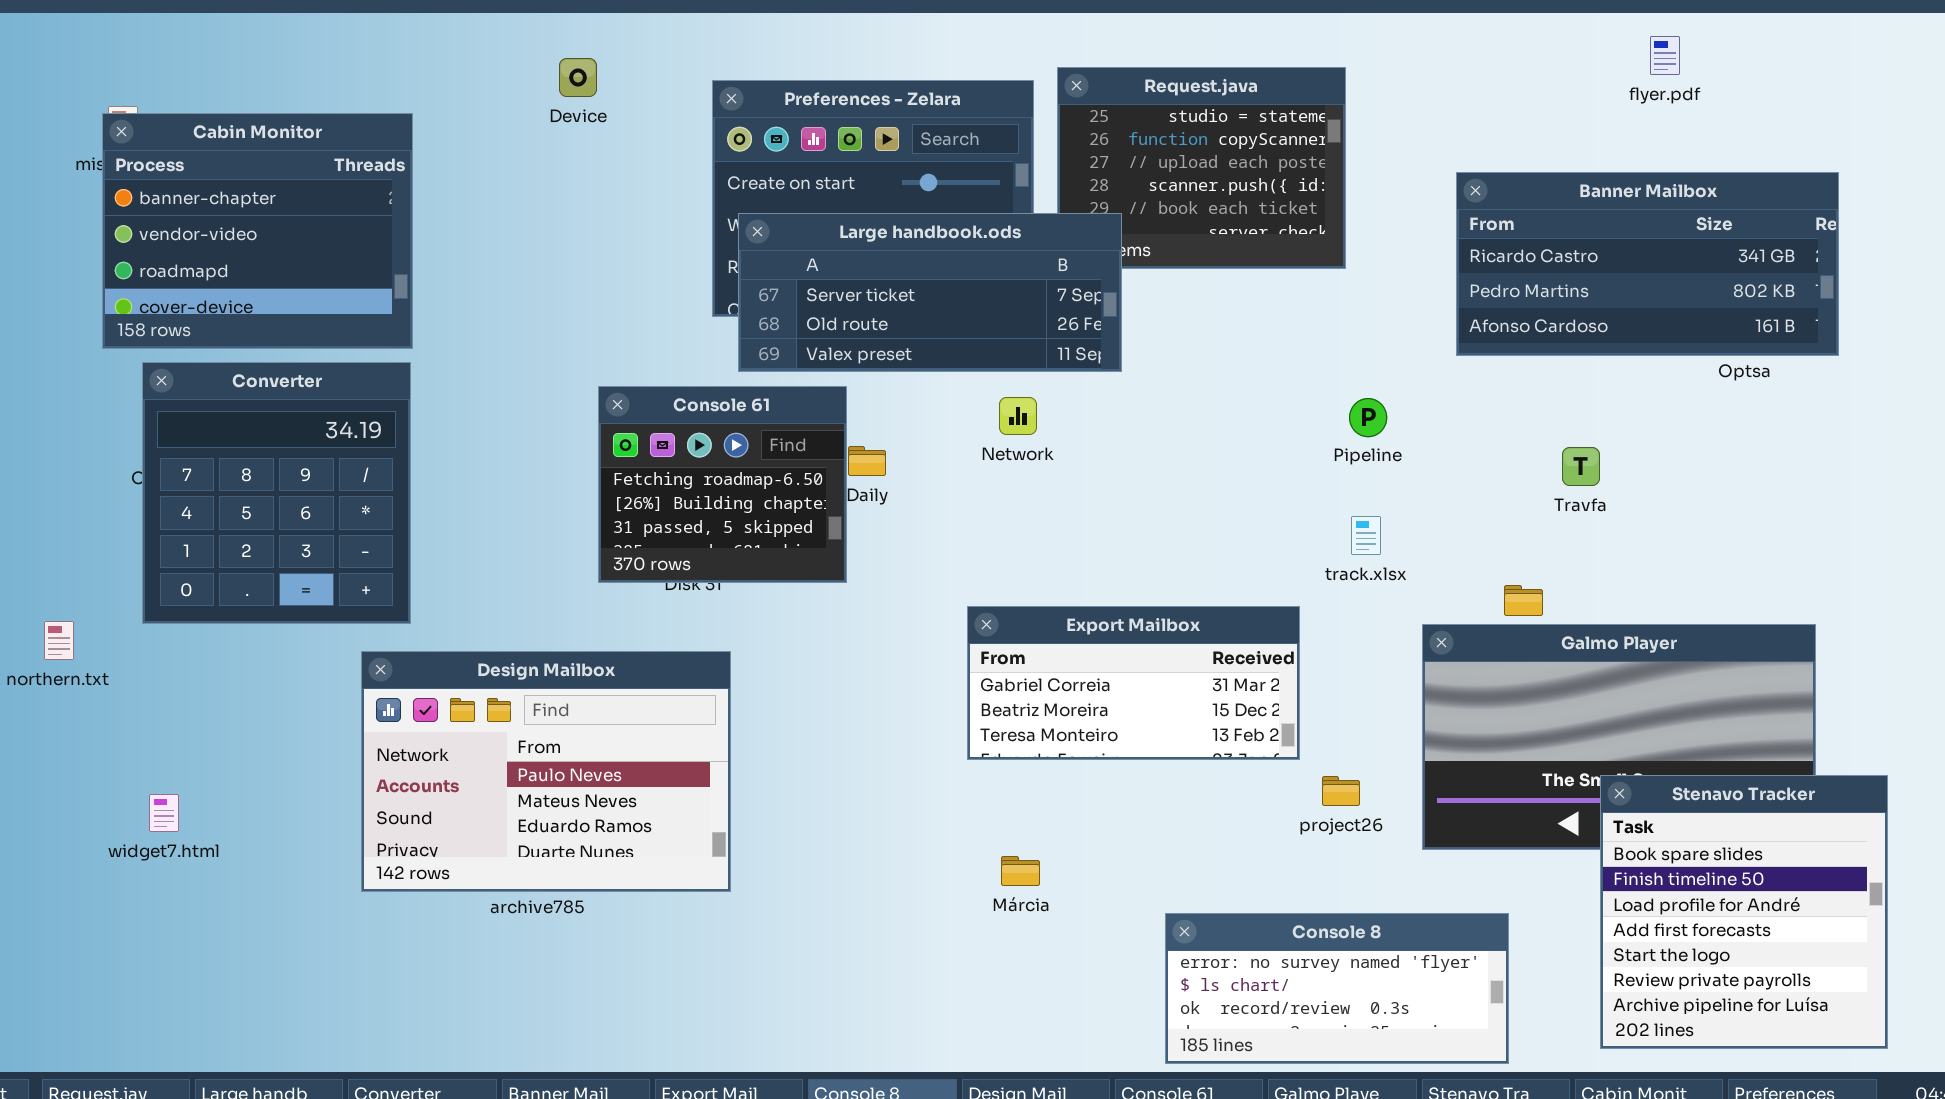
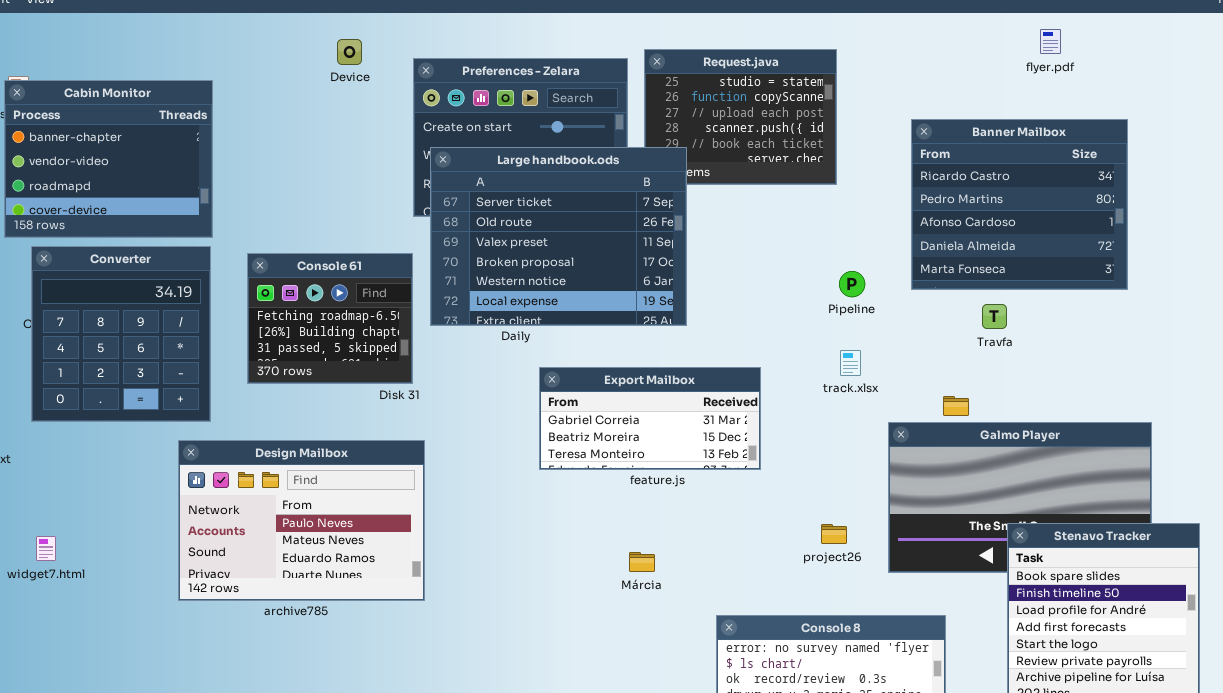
Device: [559,58,597,97] -> [337,39,362,65], moved
Banner Mailbox: [1456,172,1839,356] -> [911,119,1128,290], resized
Large handbook.ods: [738,213,1122,372] -> [430,147,687,326], resized
Console 61: [598,386,847,583] -> [247,253,413,384], moved
Export Mailbox: [967,606,1300,760] -> [539,367,761,470], moved
Márcia: [1001,856,1040,886] -> [629,552,655,572], moved

